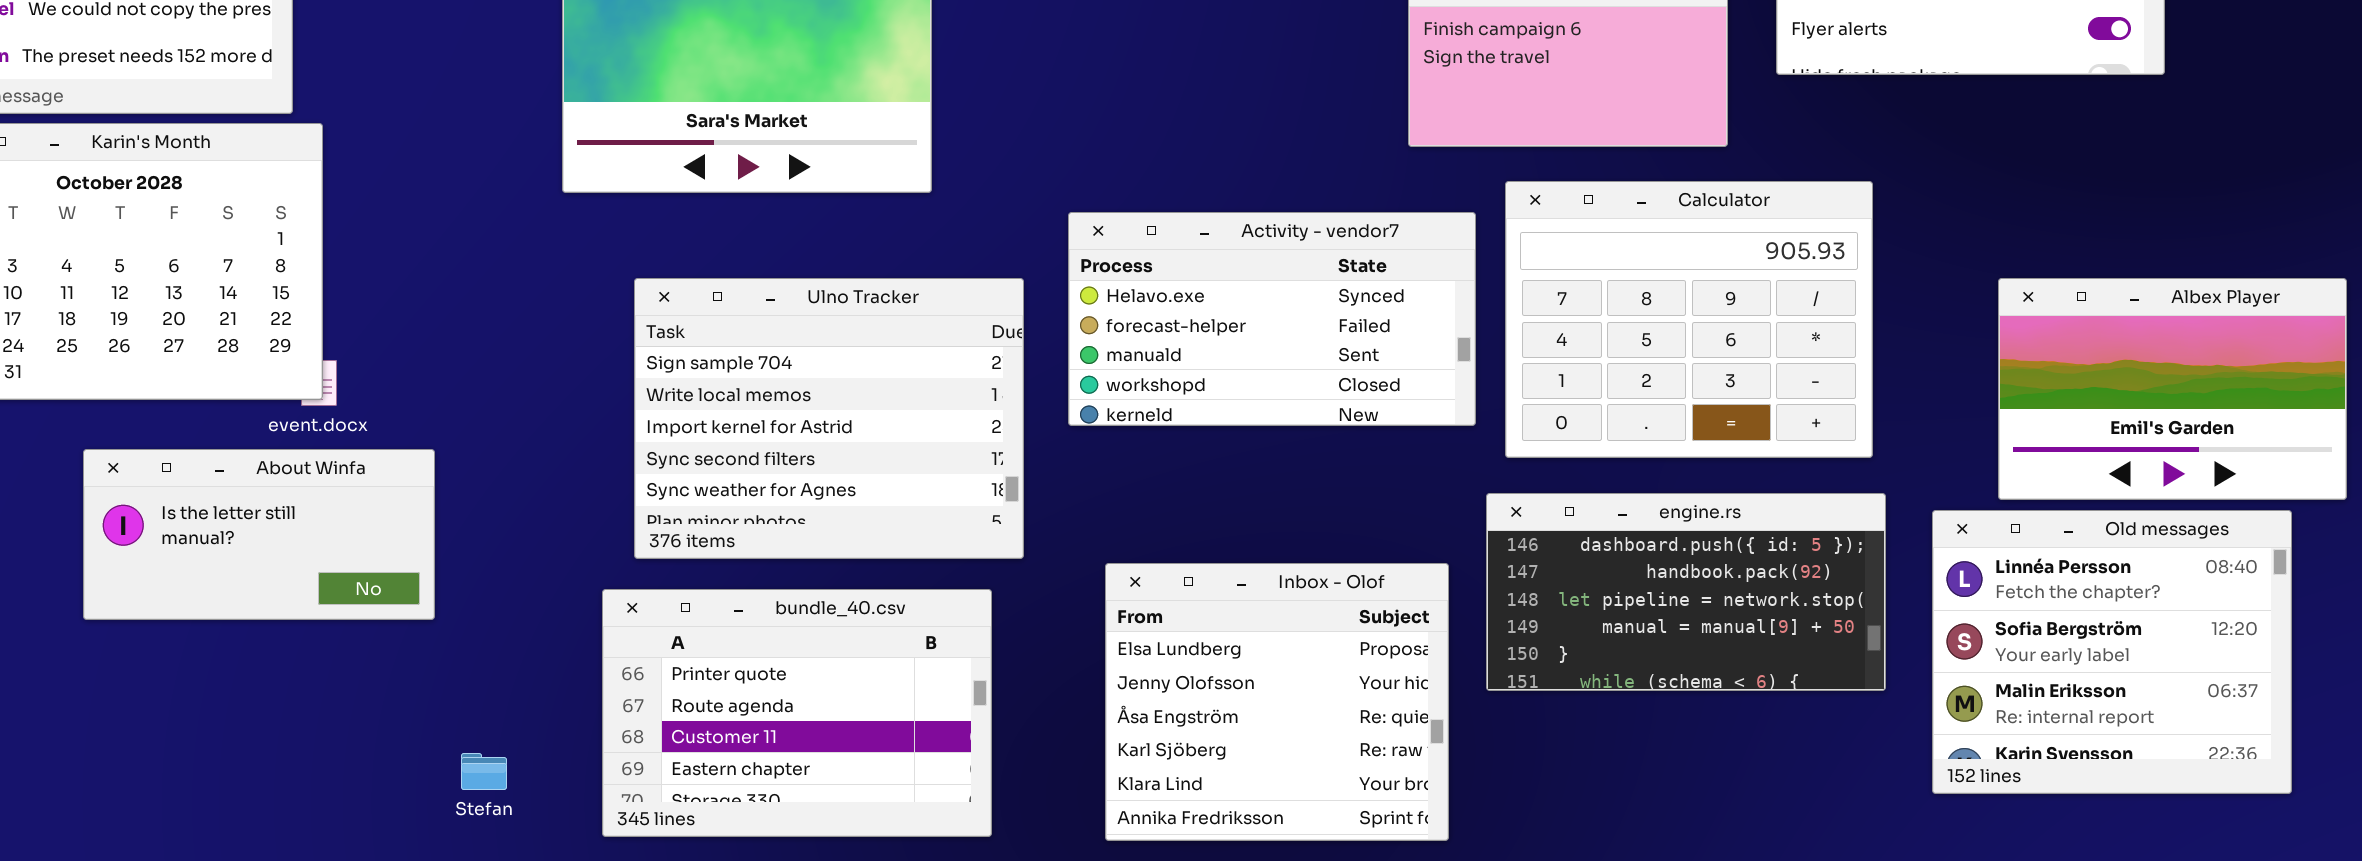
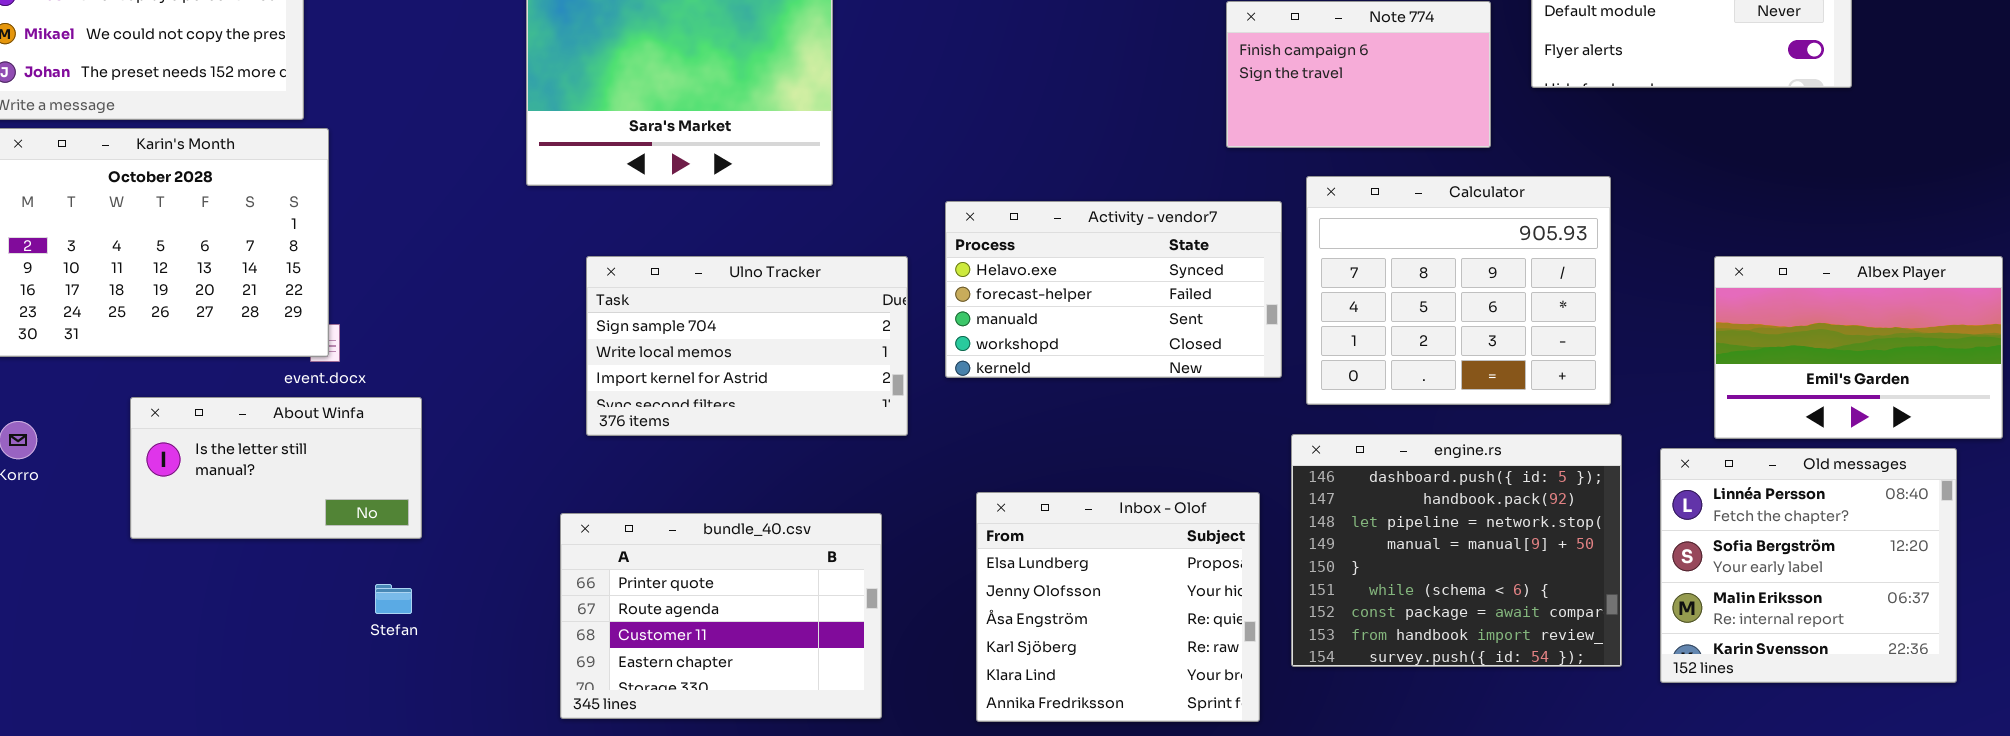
Ulno Tracker: [634,278,1024,559] -> [586,256,908,436], resized
engine.rs: [1486,493,1886,691] -> [1291,434,1622,667], resized
Stefan: [461,753,507,790] -> [375,584,412,614], moved

